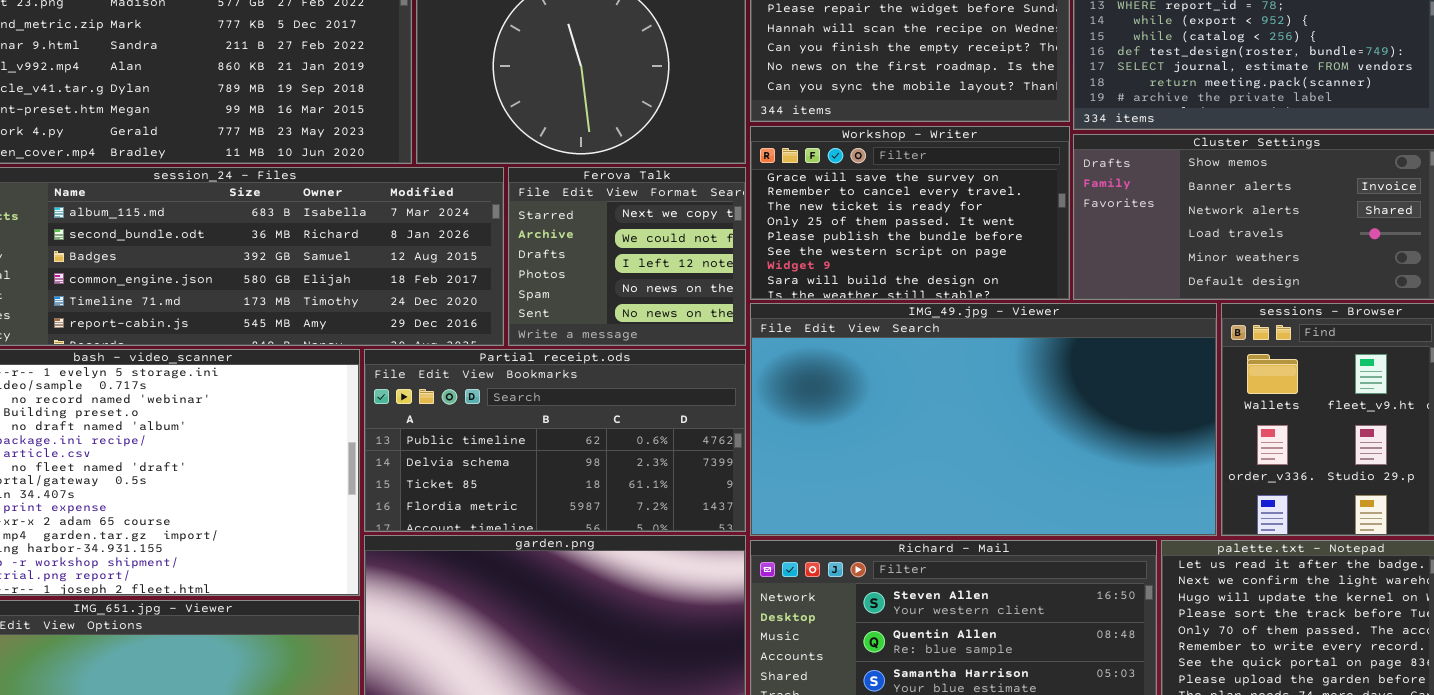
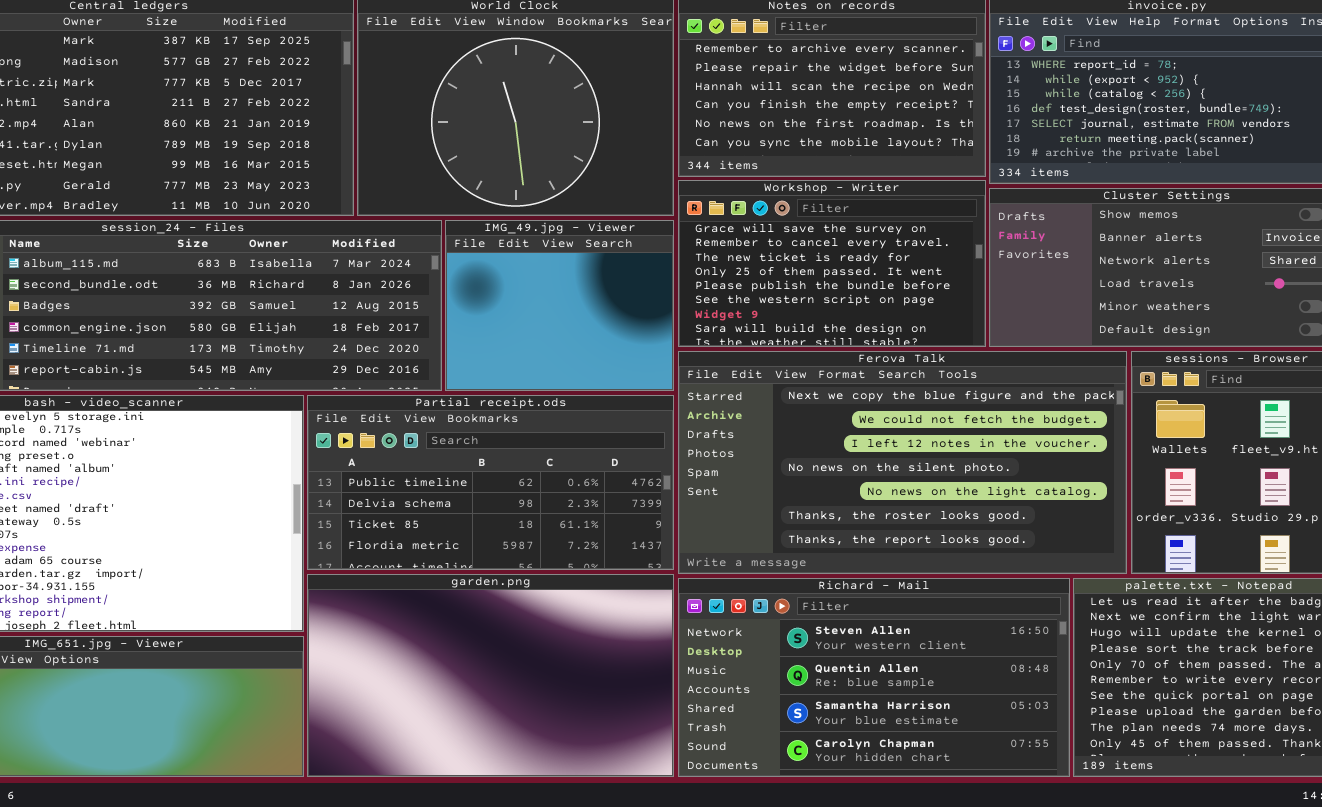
Ferova Talk: [508,167,746,346] -> [678,351,1127,574], moved, resized
IMG_49.jpg - Viewer: [750,303,1217,536] -> [445,220,674,391], moved, resized

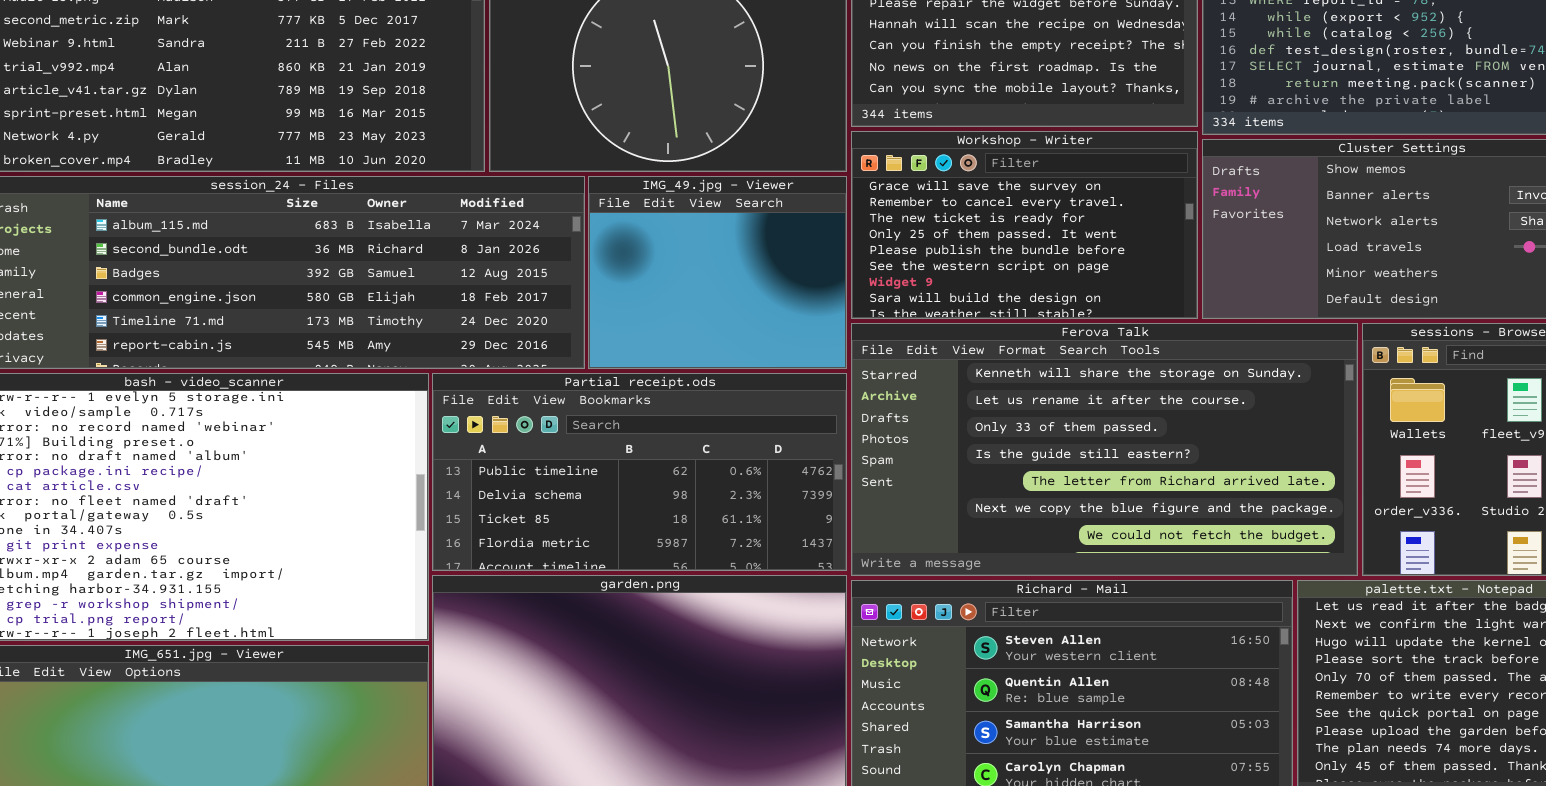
Ferova Talk: [678,351,1127,574] -> [851,323,1358,576], scrolled up 5 rows

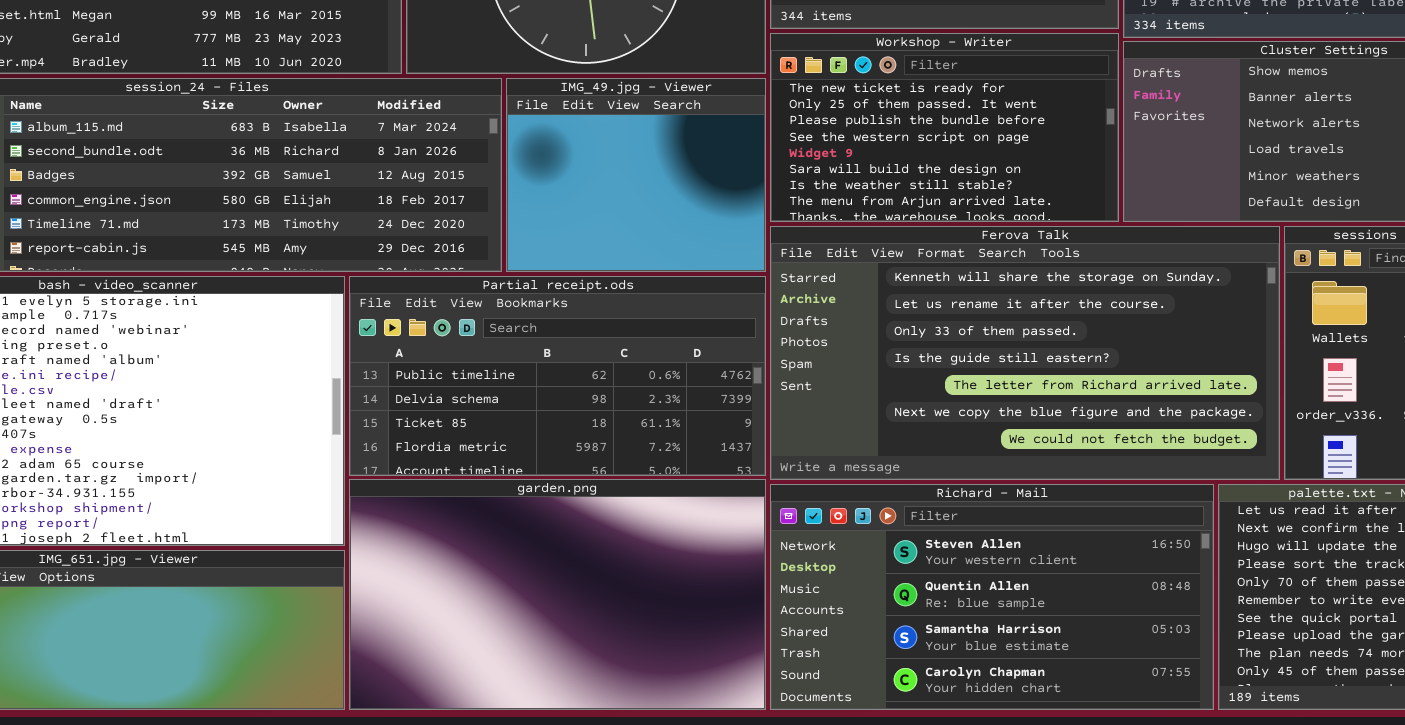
Workshop - Writer: [851,131,1198,319] -> [770,33,1119,222], scrolled down 2 rows

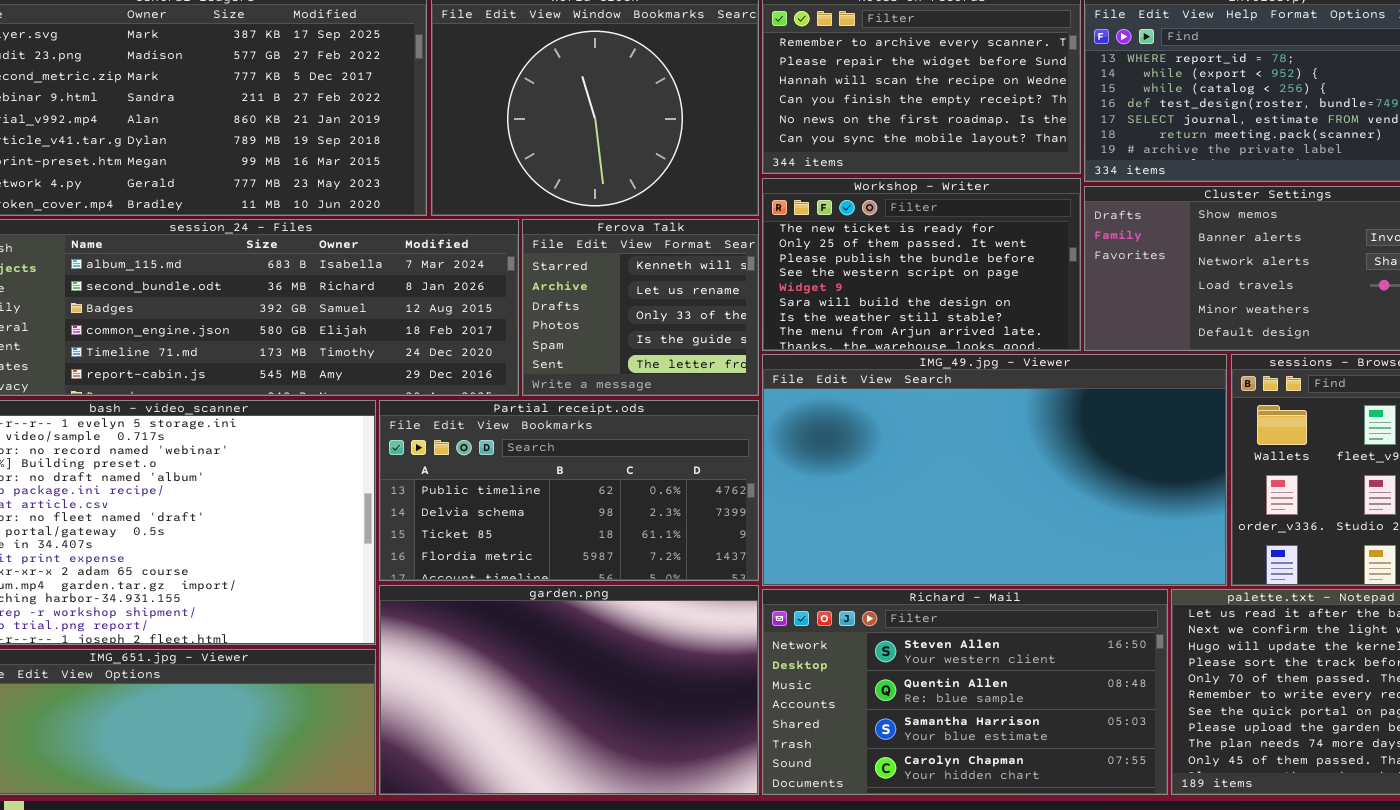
IMG_49.jpg - Viewer: [506,78,766,272] -> [762,354,1227,586], moved, resized
Ferova Talk: [770,226,1280,480] -> [522,219,759,396], moved, resized

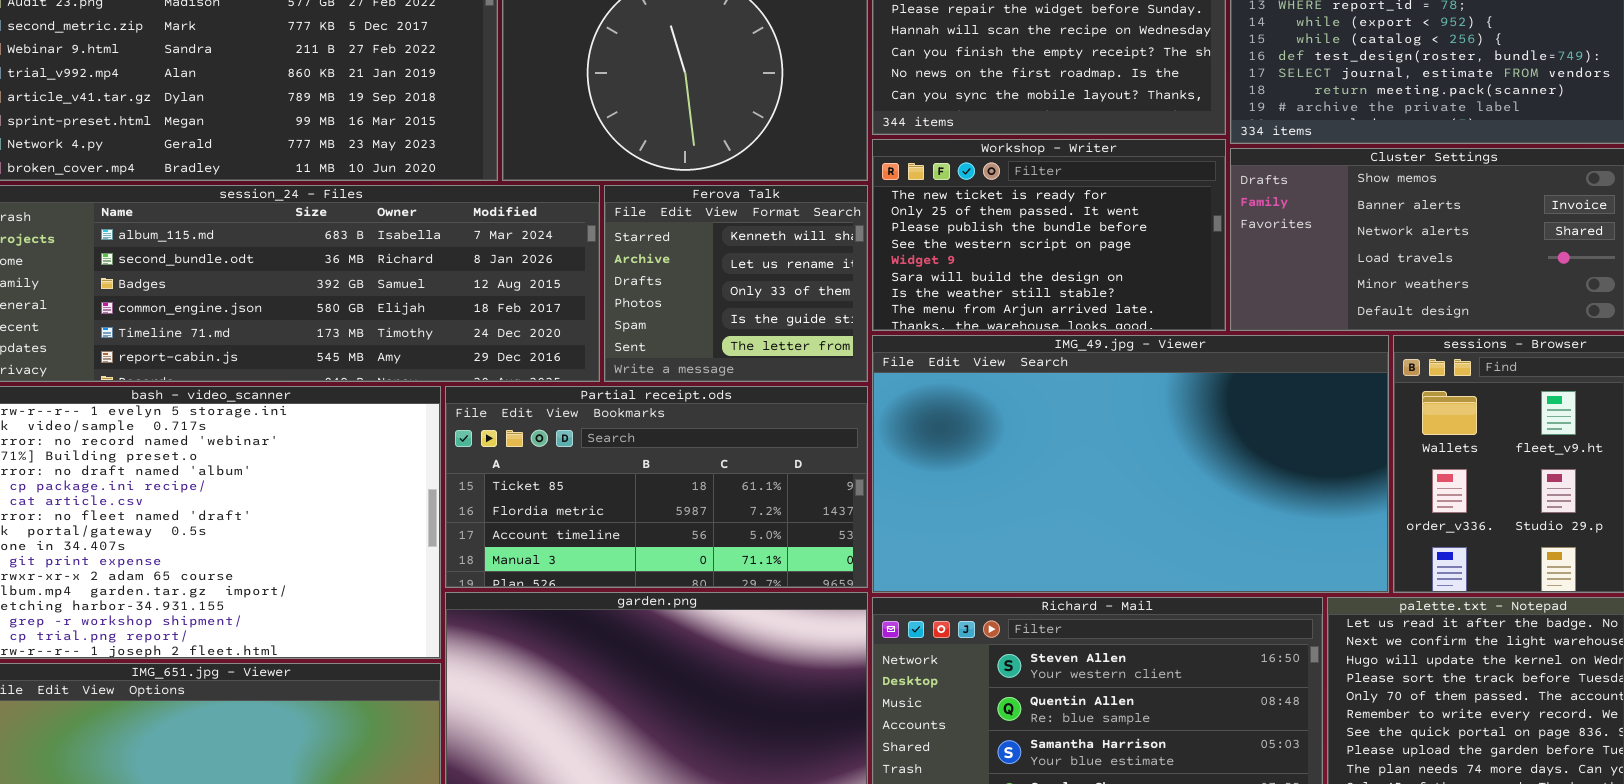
Partial receipt.ods: [379,400,759,581] -> [445,386,868,588], scrolled down 2 rows

